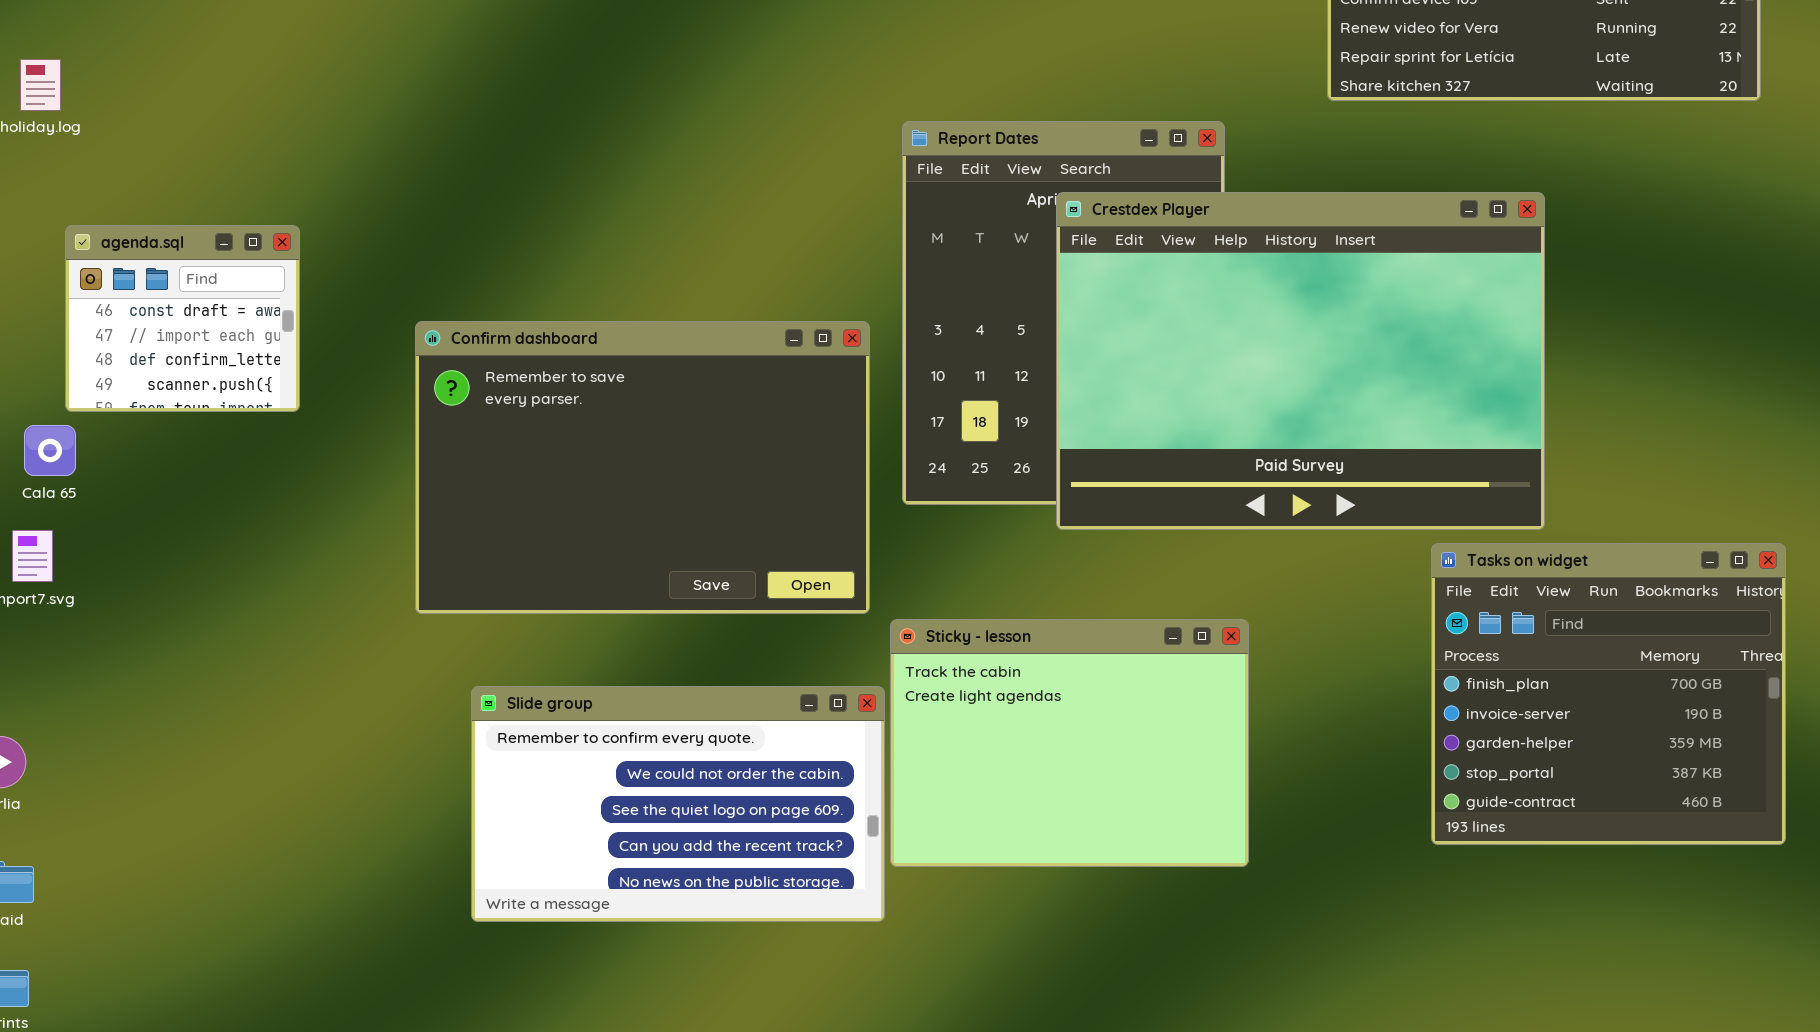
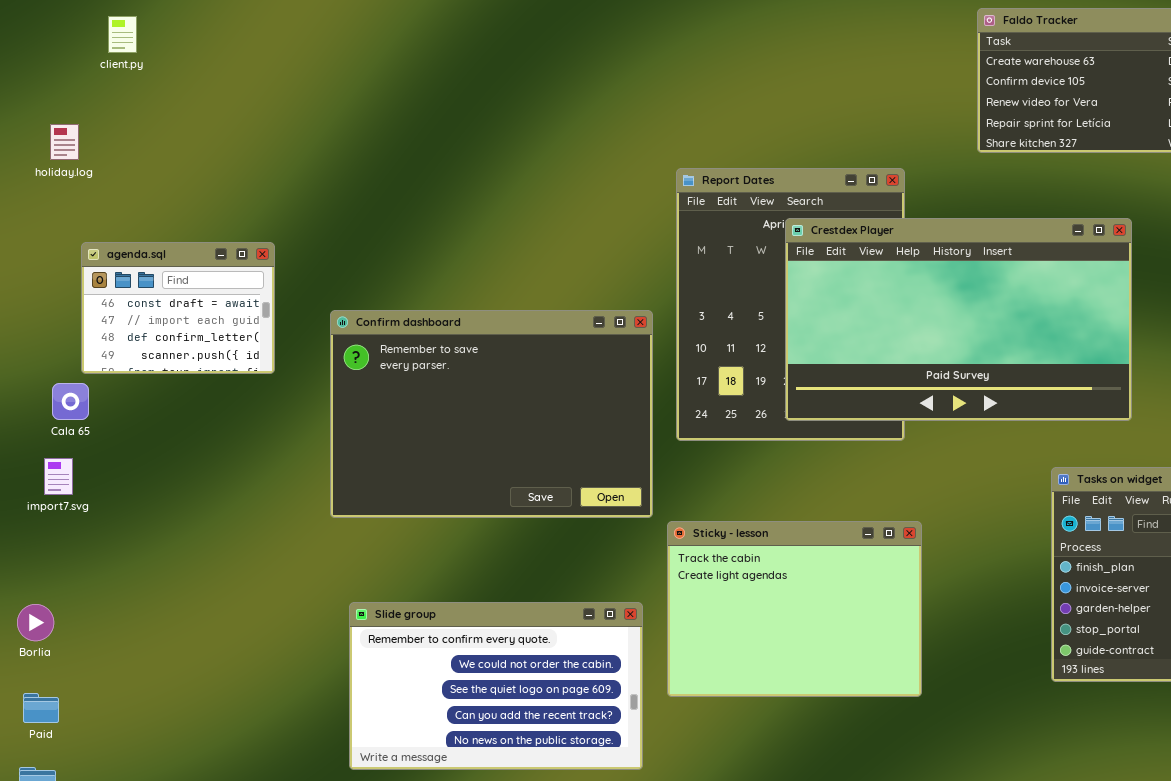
Crestdex Player: [1056,192,1545,530] -> [785,218,1132,421], resized
agenda.sql: [65,225,300,412] -> [81,242,275,374], resized
Slide group: [471,686,885,922] -> [349,602,643,770], moved

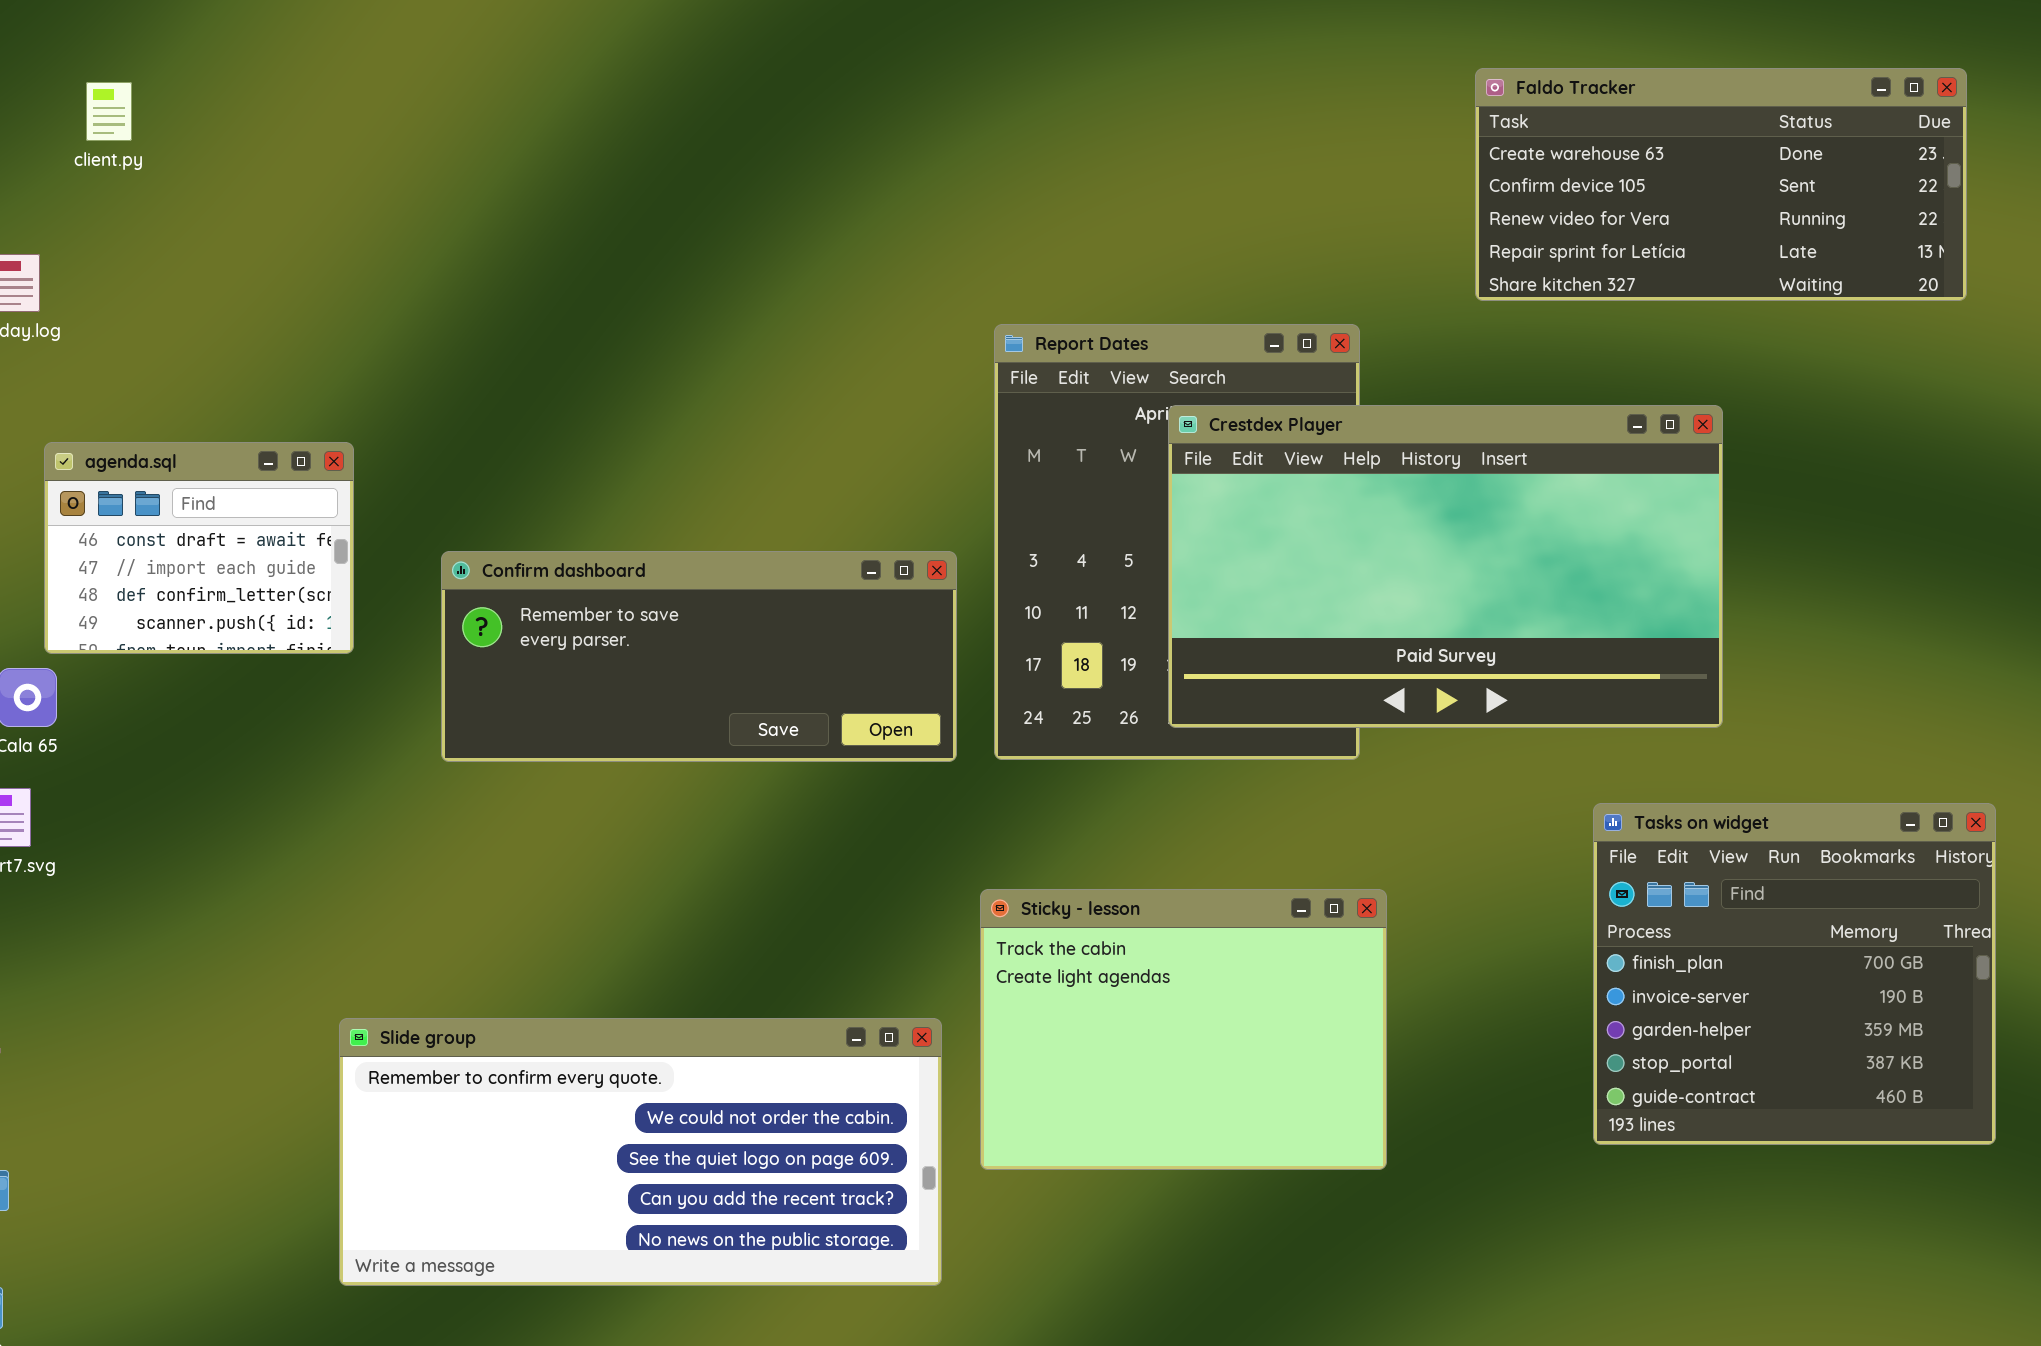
Confirm dashboard: [330,310,653,518] -> [441,551,957,762], resized
Slide group: [349,602,643,770] -> [339,1018,942,1286], resized

